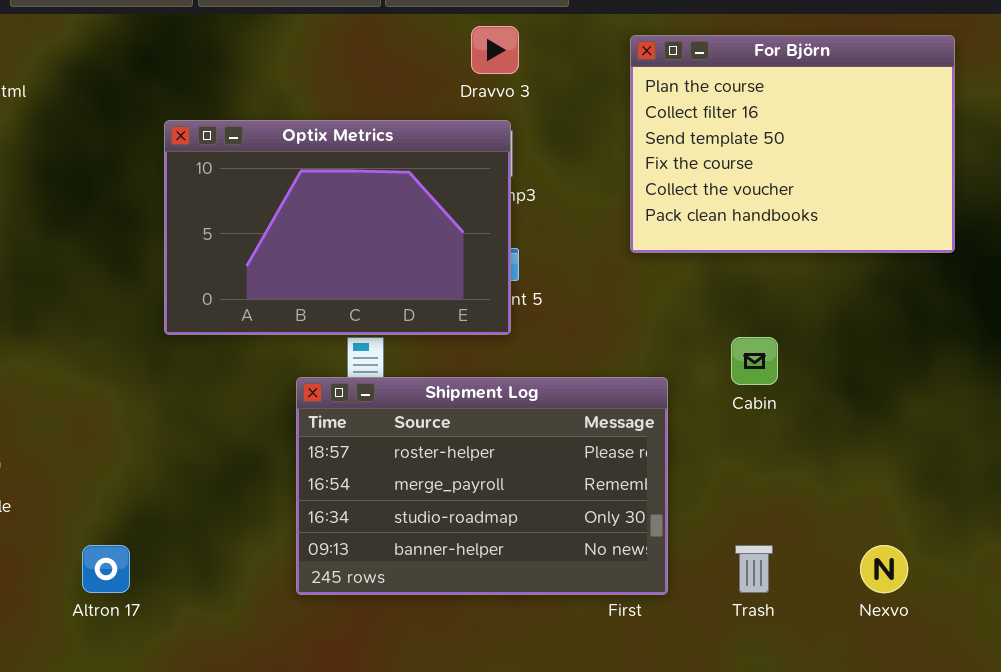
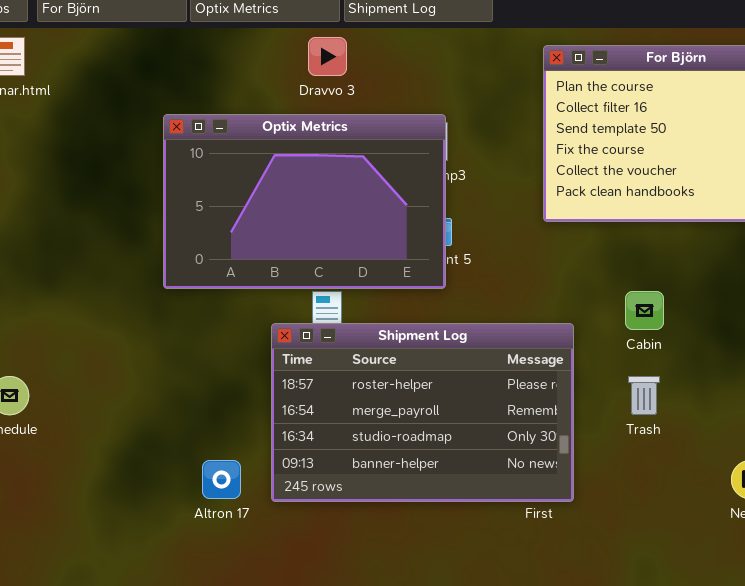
Dravvo 3: [471,26,519,74] -> [308,37,347,76], moved
Altron 17: [82,545,130,593] -> [202,460,241,499], moved
Trash: [735,545,773,593] -> [628,376,660,415], moved

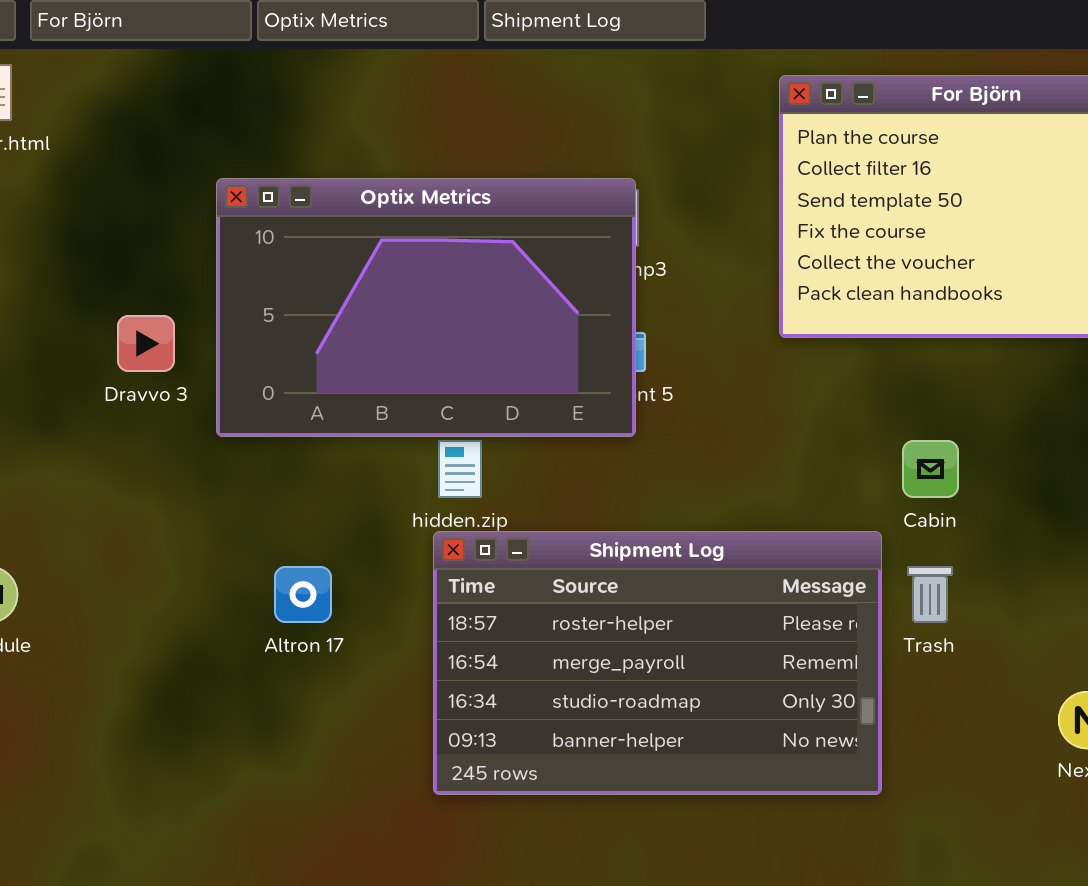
Dravvo 3: [308,37,347,76] -> [117,315,175,372], moved
Shipment Log: [271,323,574,502] -> [433,531,882,795], moved
Altron 17: [202,460,241,499] -> [274,566,332,623], moved

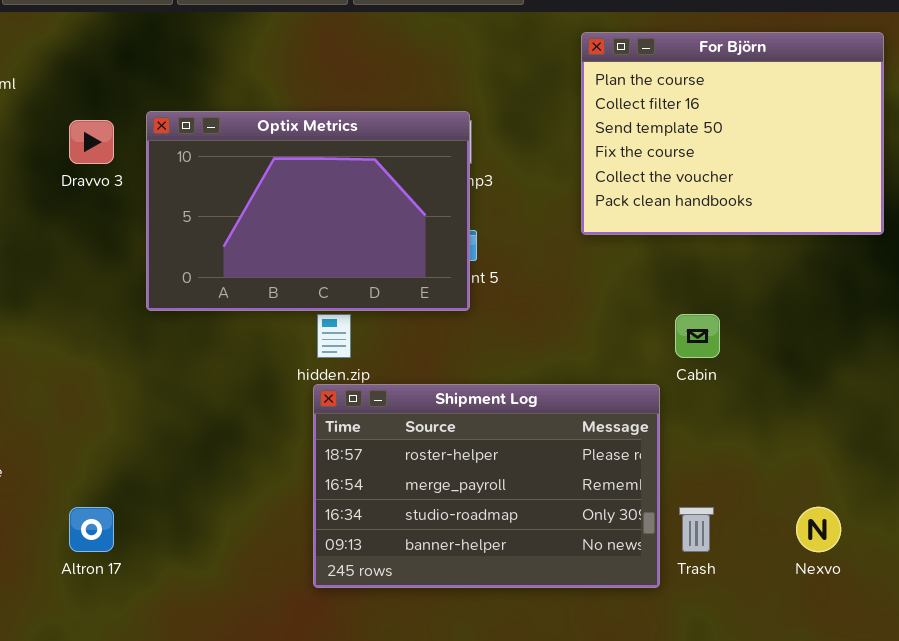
Dravvo 3: [117,315,175,372] -> [69,120,114,164], moved
Altron 17: [274,566,332,623] -> [69,507,114,552], moved
Trash: [907,566,953,623] -> [679,507,714,552], moved

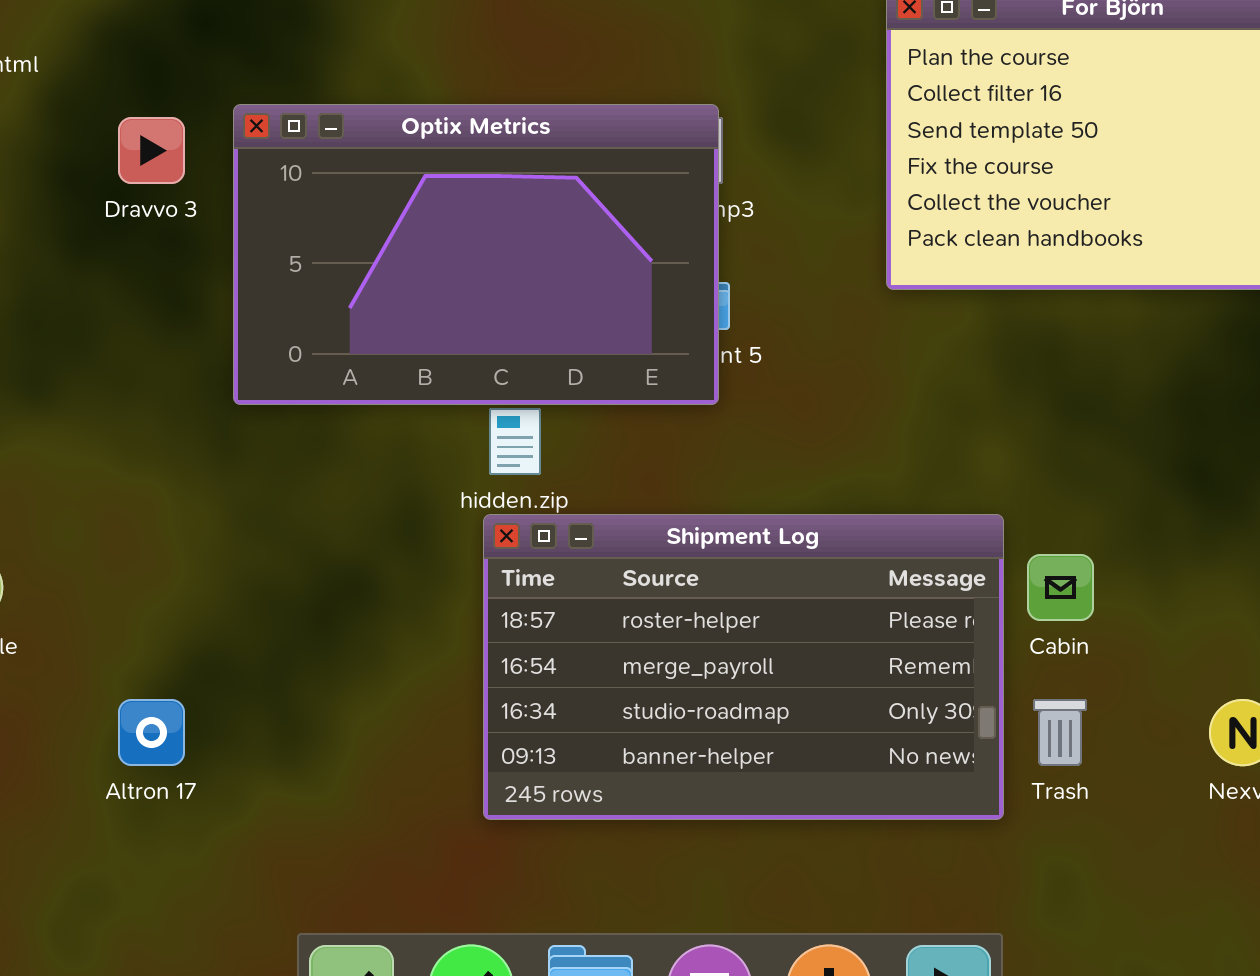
Cabin: [675,314,720,358] -> [1027,554,1094,621], moved

